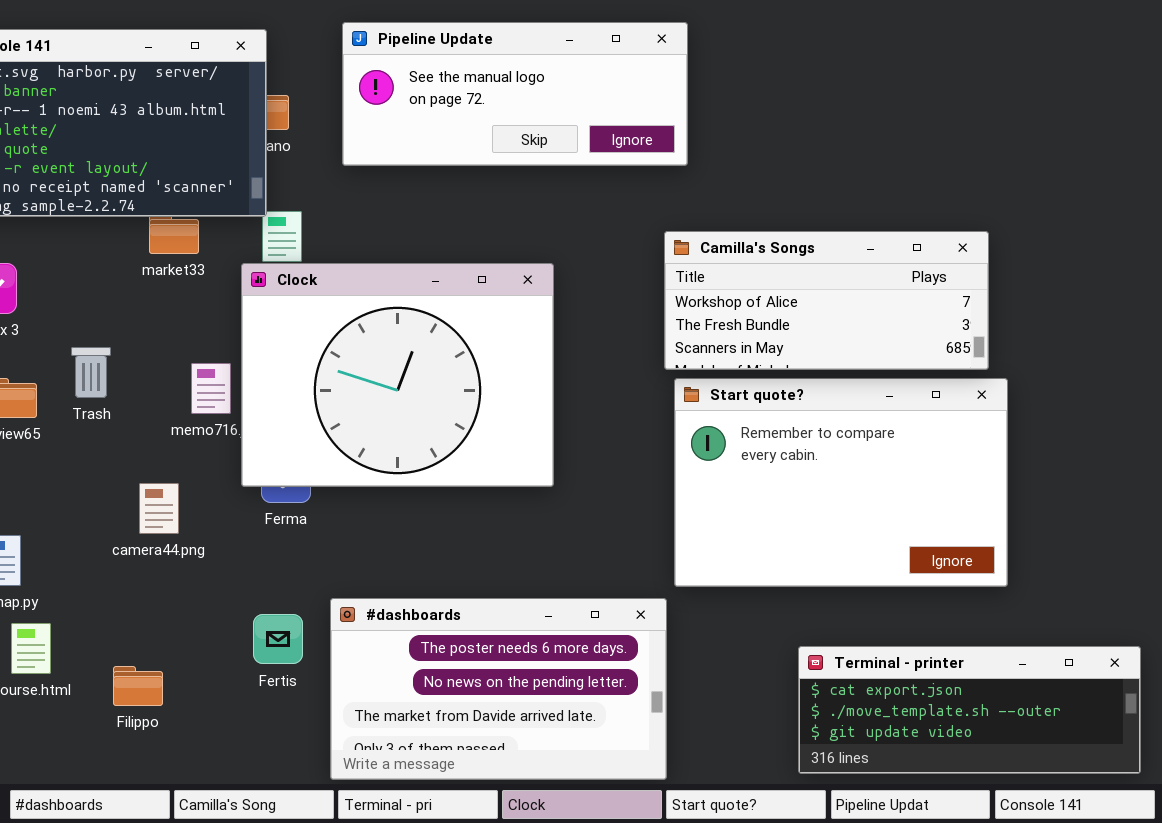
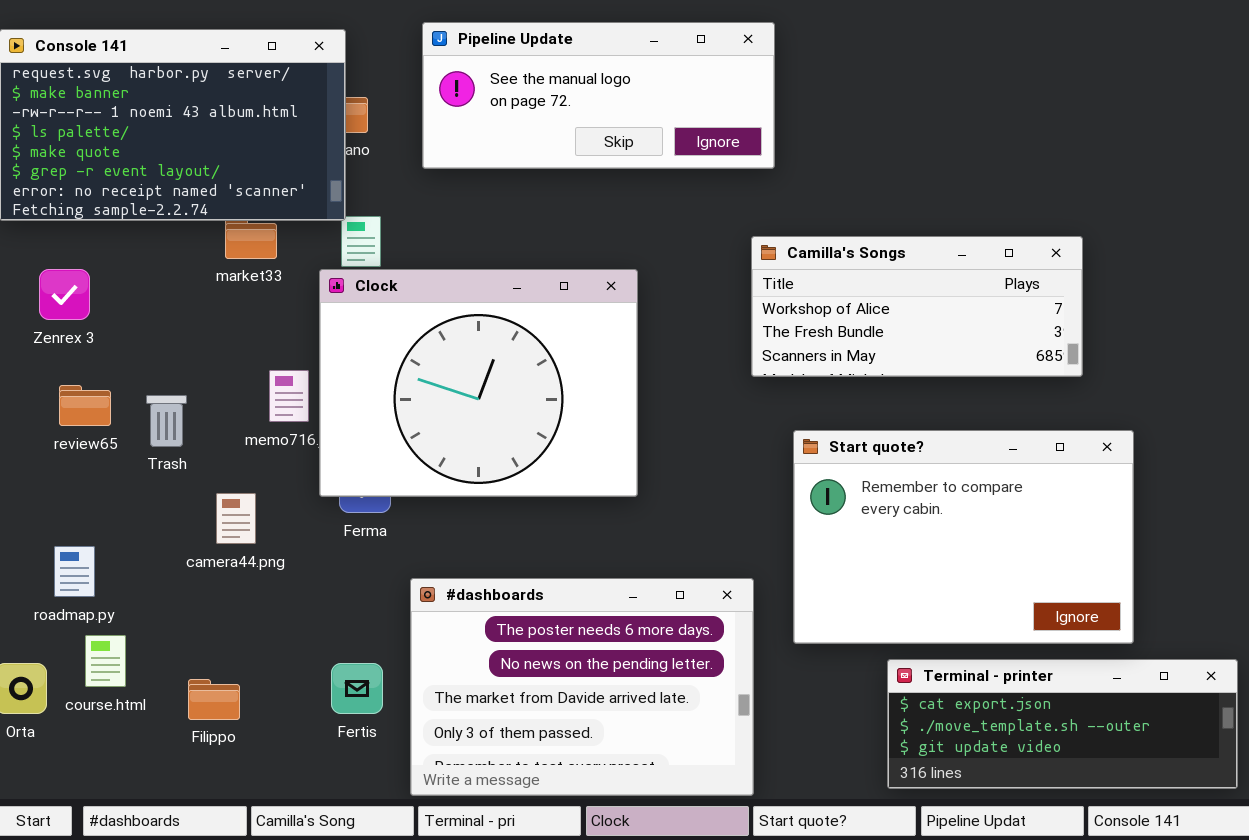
Trash: [71,347,111,398] -> [146,395,187,447], moved
Start quote?: [674,378,1008,587] -> [793,430,1134,644], moved
#dashboards: [330,598,667,780] -> [410,578,754,796], resized
Fertis: [253,614,303,664] -> [331,663,383,714], moved

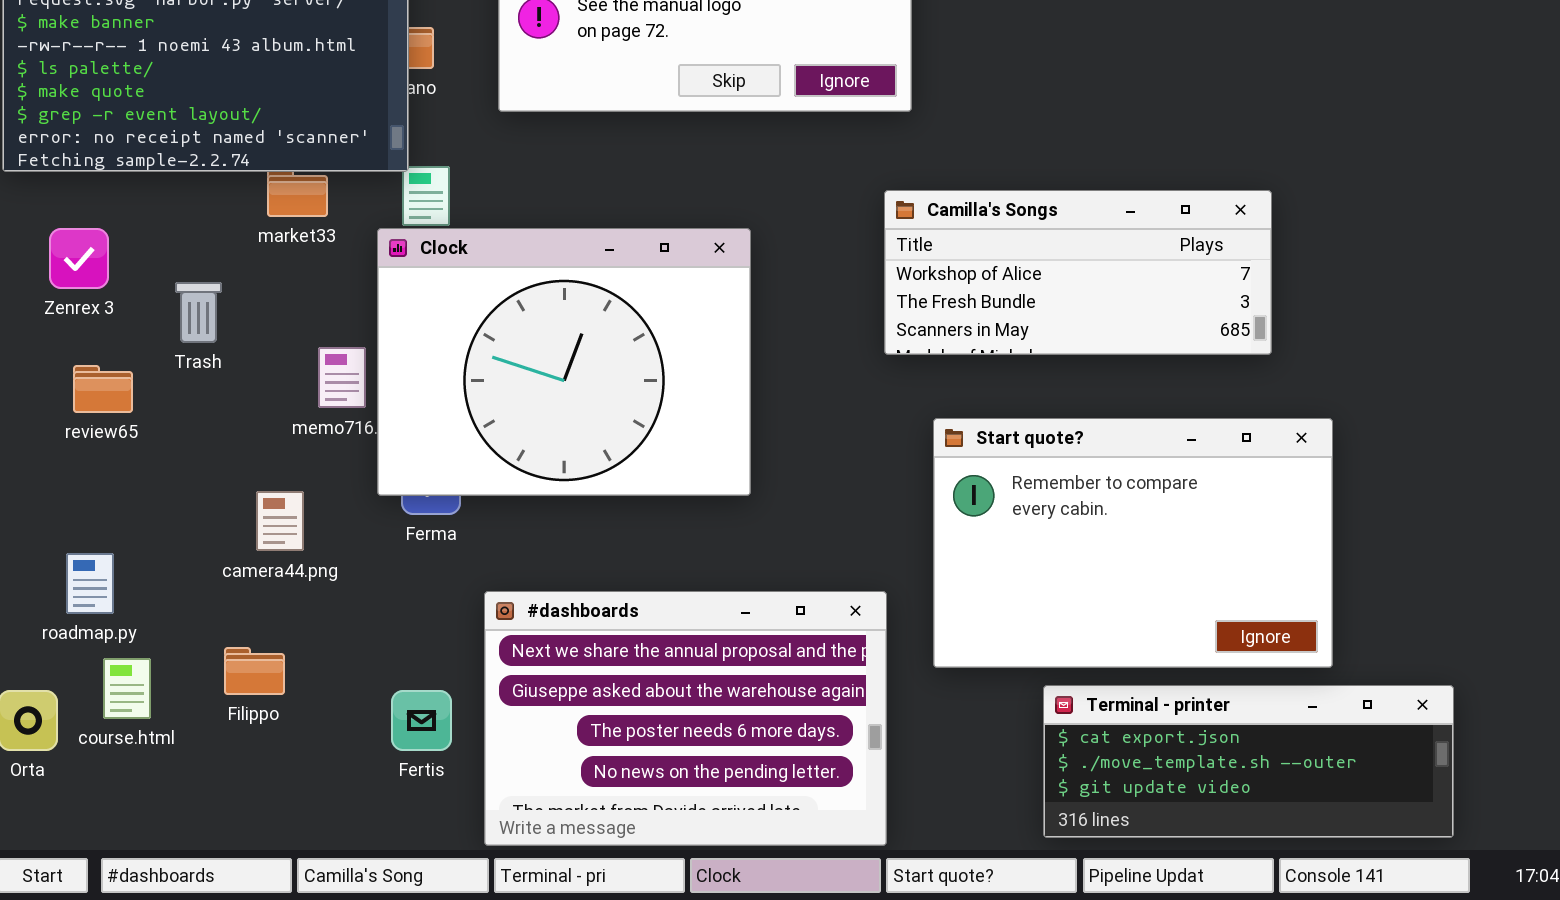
Trash: [146,395,187,447] -> [175,282,222,343], moved
#dashboards: [410,578,754,796] -> [484,591,887,846], scrolled up 2 rows
Filippo: [188,679,240,720] -> [224,647,285,695], moved

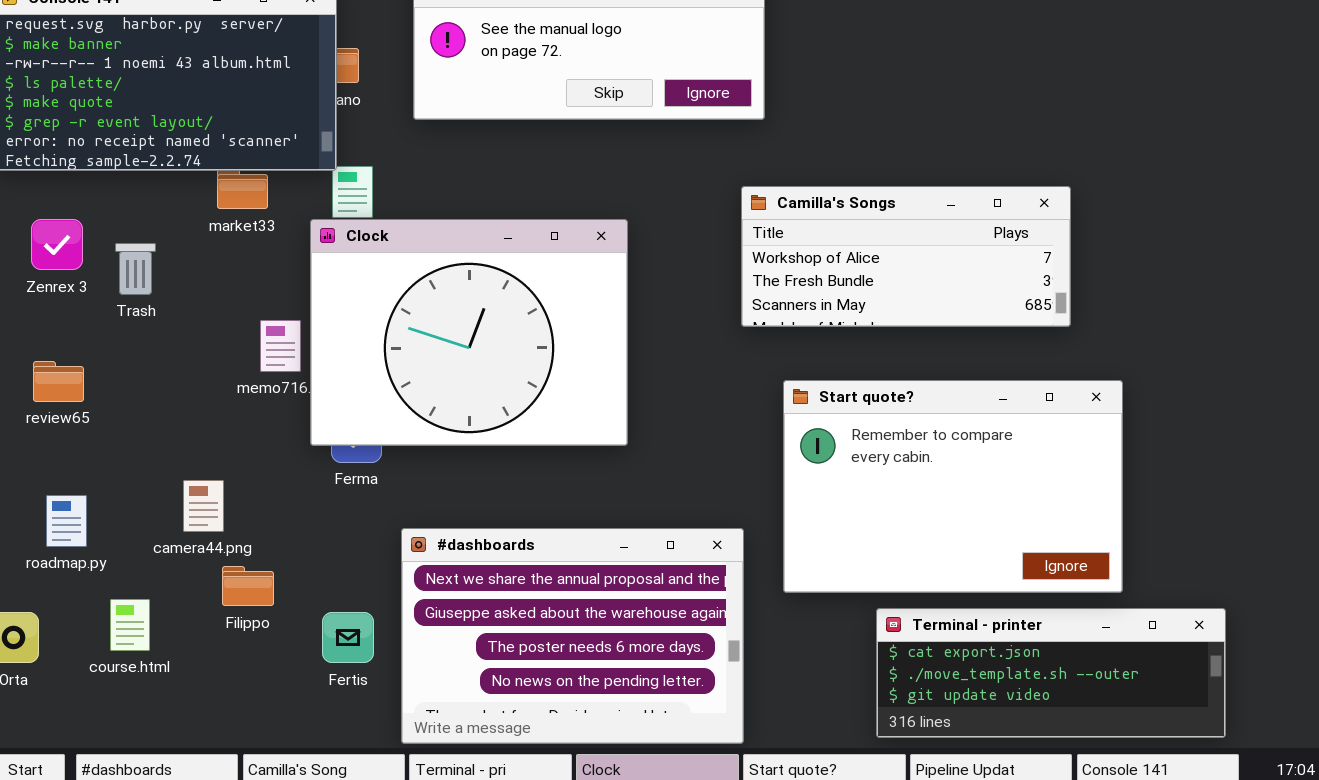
Trash: [175,282,222,343] -> [115,243,156,295], moved
review65: [73,365,133,413] -> [33,361,84,402], moved
camera44.png: [256,491,304,551] -> [183,480,224,532], moved
Filippo: [224,647,285,695] -> [222,566,274,606], moved
course.html: [103,658,151,719] -> [110,599,150,651], moved

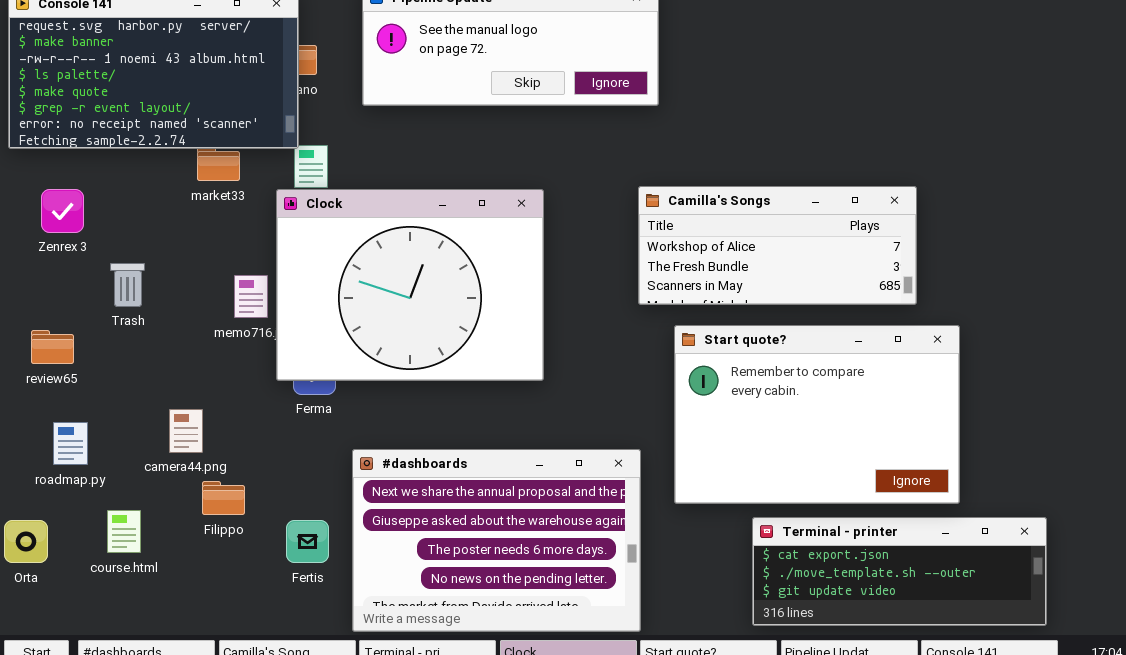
Camilla's Songs: [741,186,1071,327] -> [638,186,917,305], moved
Trash: [115,243,156,295] -> [110,263,145,307], moved
review65: [33,361,84,402] -> [31,330,74,364], moved

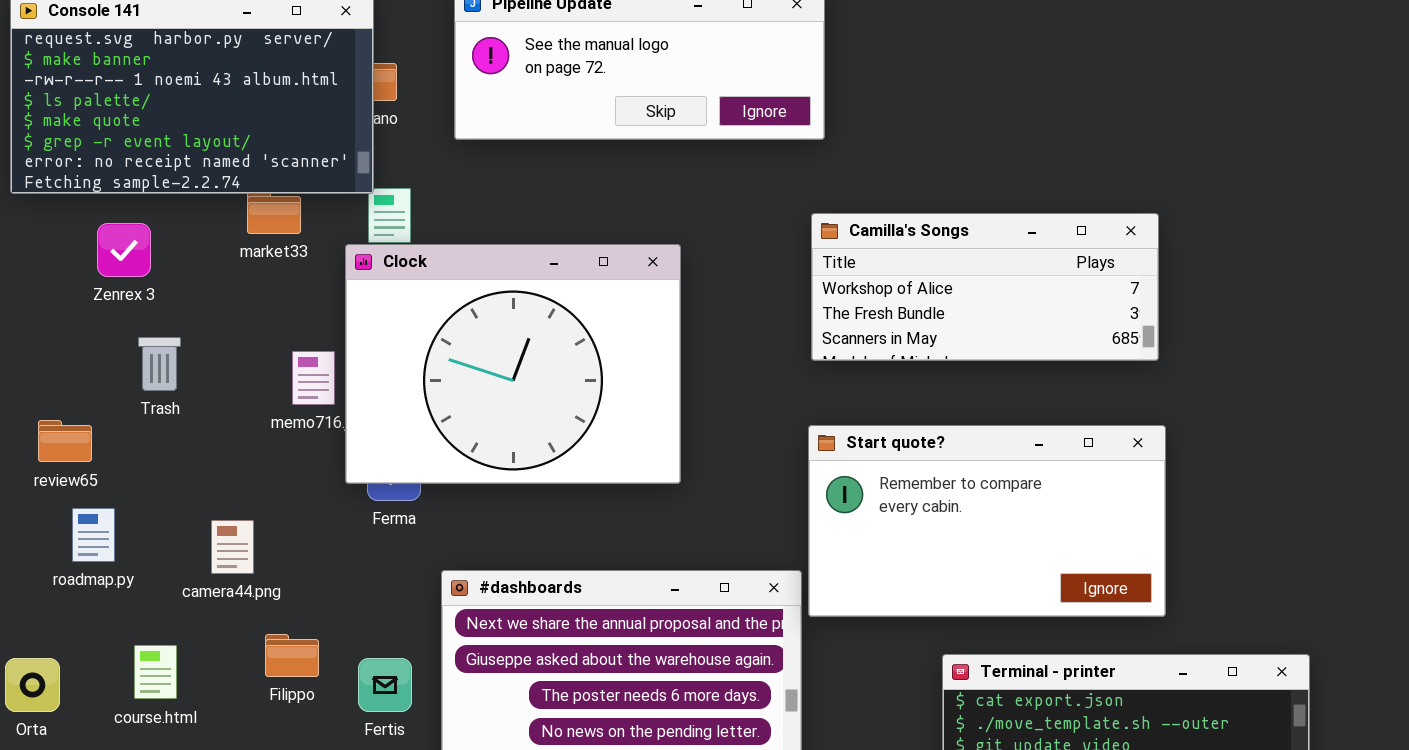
Camilla's Songs: [638,186,917,305] -> [811,213,1159,361], moved
Zenrex 3: [41,189,84,233] -> [97,223,151,277], moved
Start quote?: [674,325,960,504] -> [808,425,1166,617], moved, resized
roadmap.py: [53,422,88,465] -> [72,508,115,562], moved
Filippo: [202,481,245,515] -> [265,634,319,677], moved

